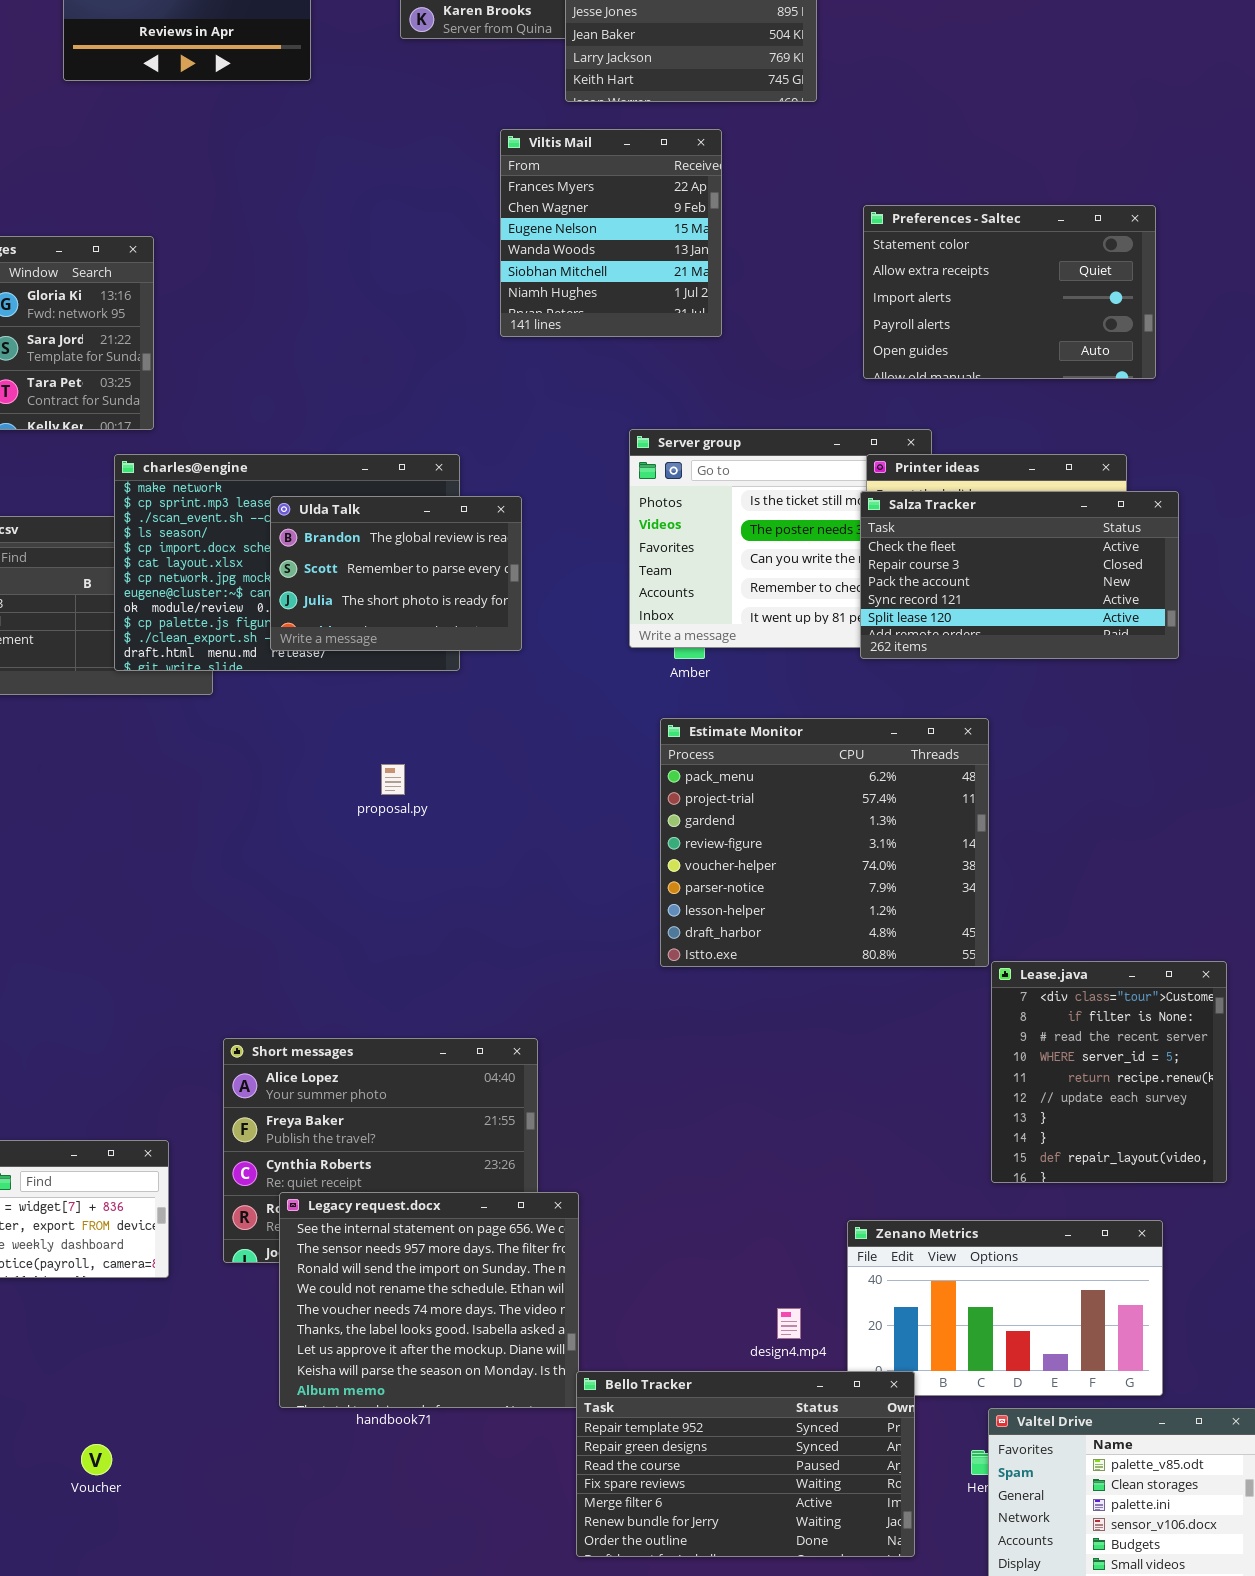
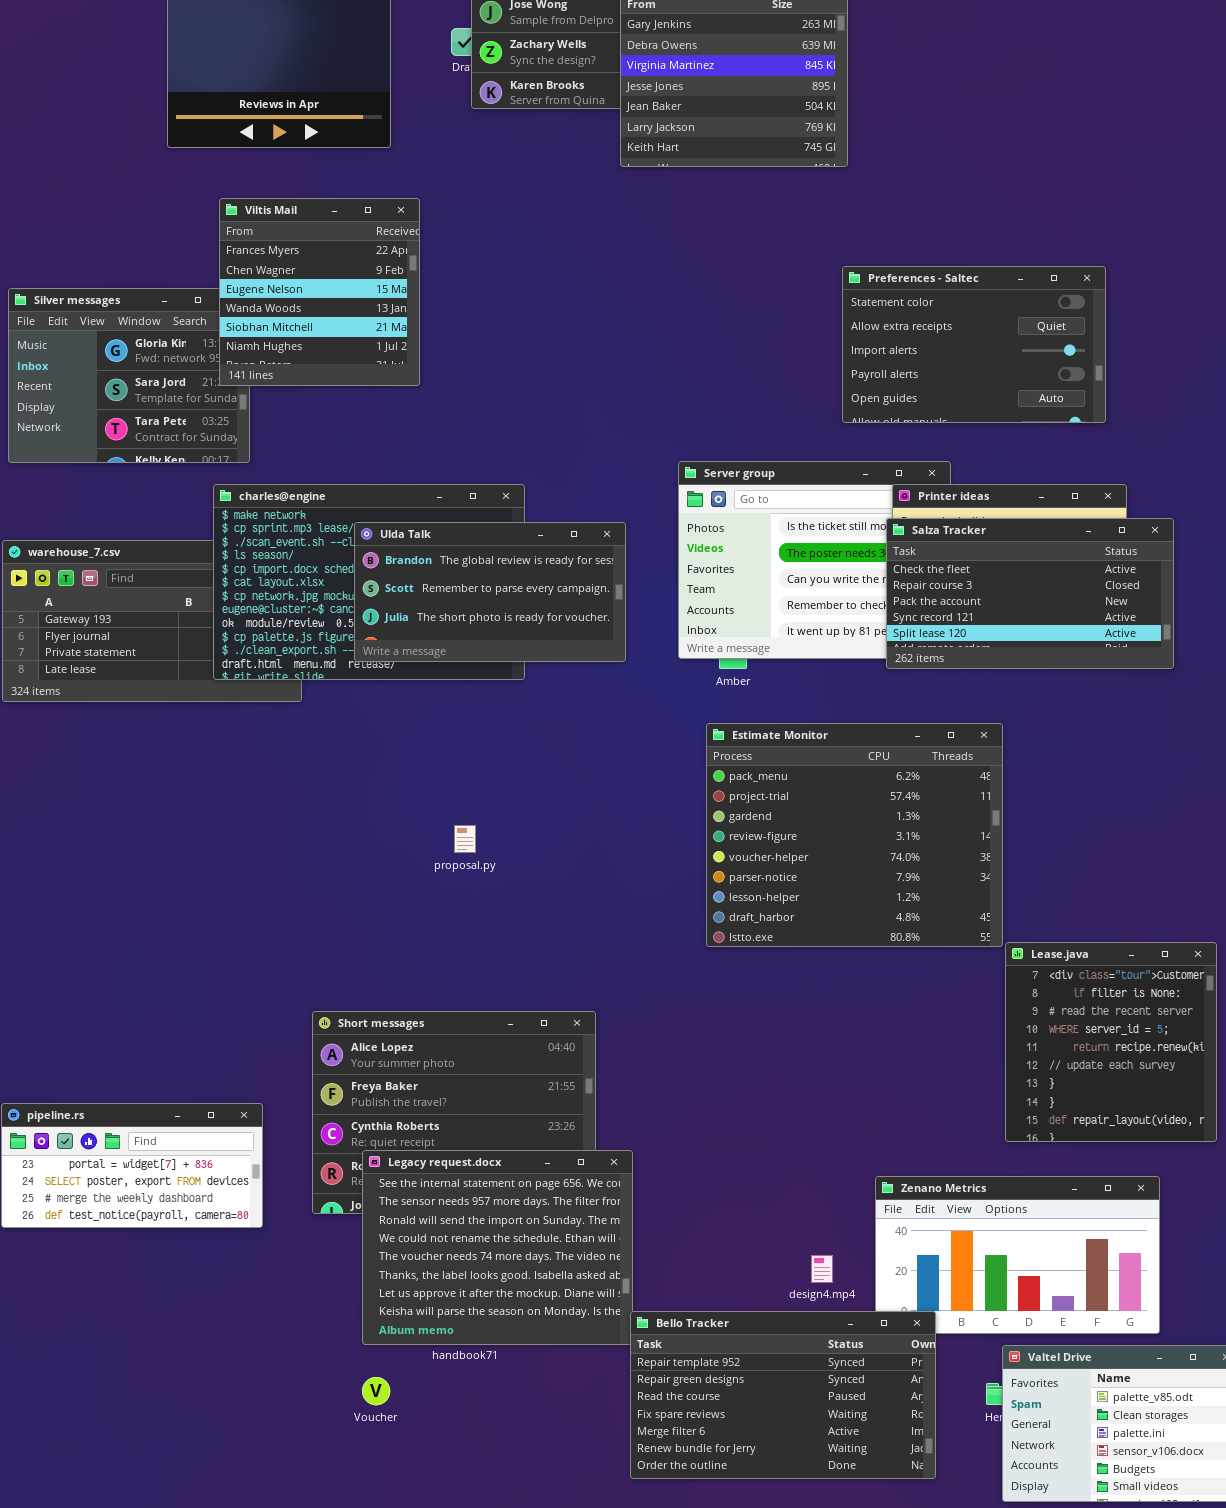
Viltis Mail: [500,129,722,337] -> [219,198,420,386], moved
Preferences - Saltec: [863,205,1156,379] -> [842,266,1106,423], moved
Ulda Talk: [270,496,522,651] -> [354,522,626,662], resized
proposal.py: [381,764,405,795] -> [454,825,476,853], moved
Voucher: [81,1444,112,1475] -> [362,1377,390,1405], moved

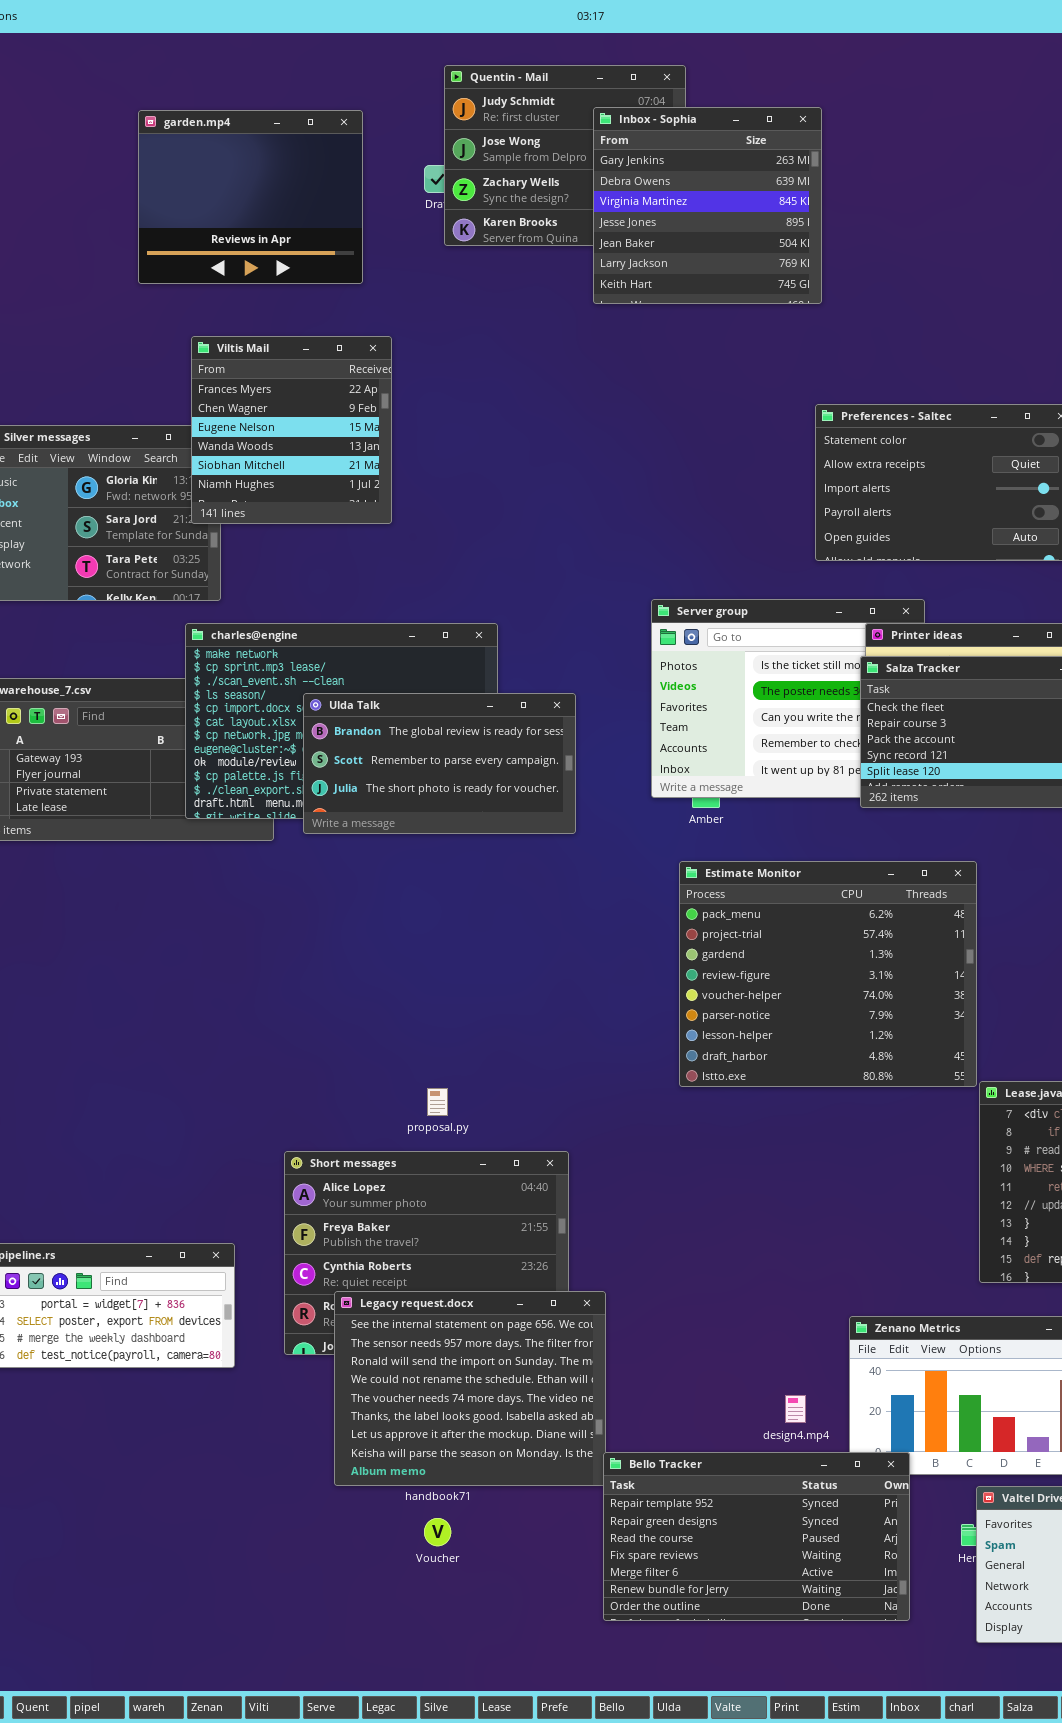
Ulda Talk: [354,522,626,662] -> [303,693,576,834], moved
proposal.py: [454,825,476,853] -> [427,1088,448,1116], moved
Voucher: [362,1377,390,1405] -> [424,1518,451,1546], moved

